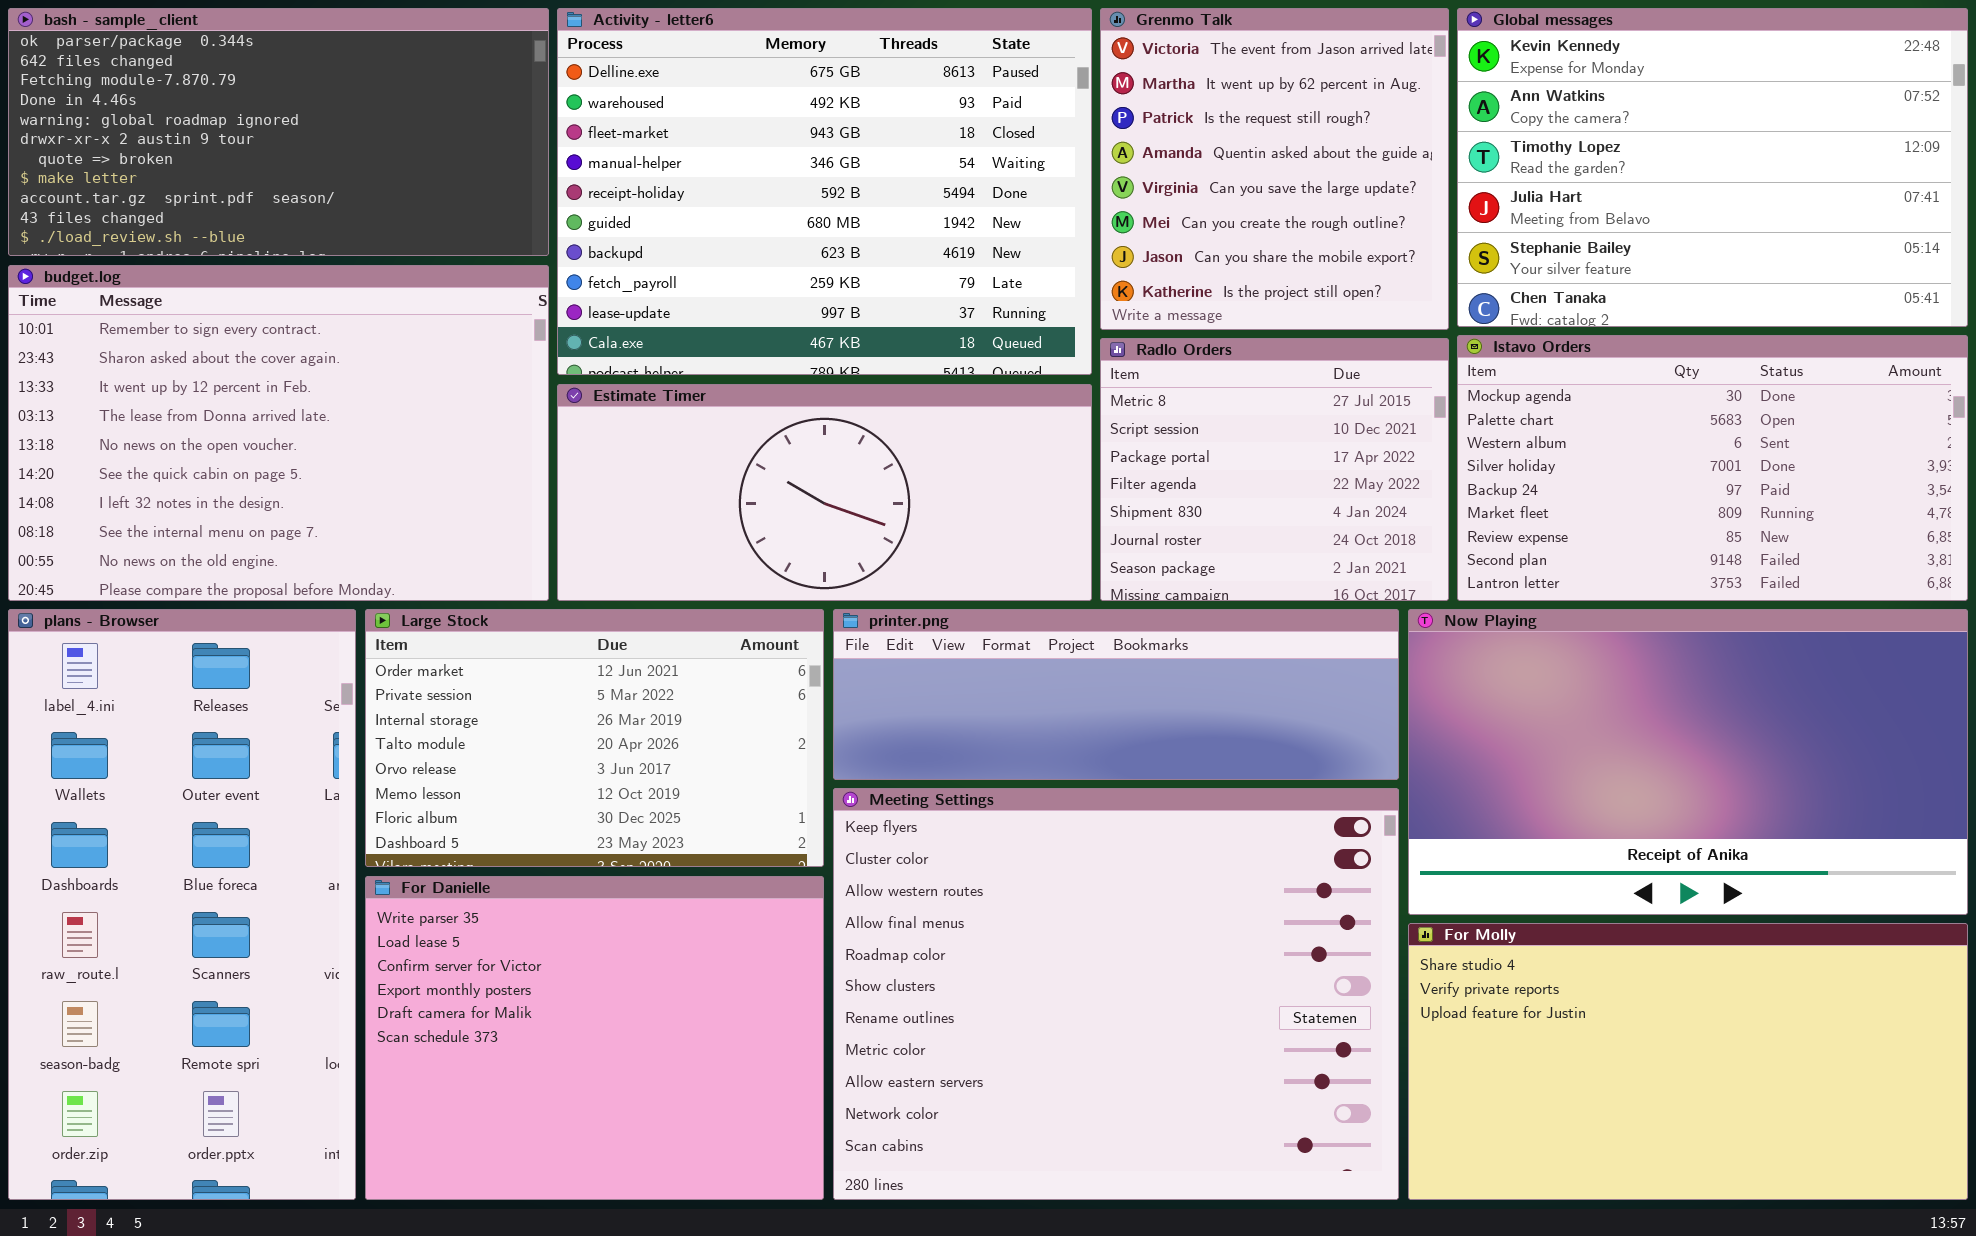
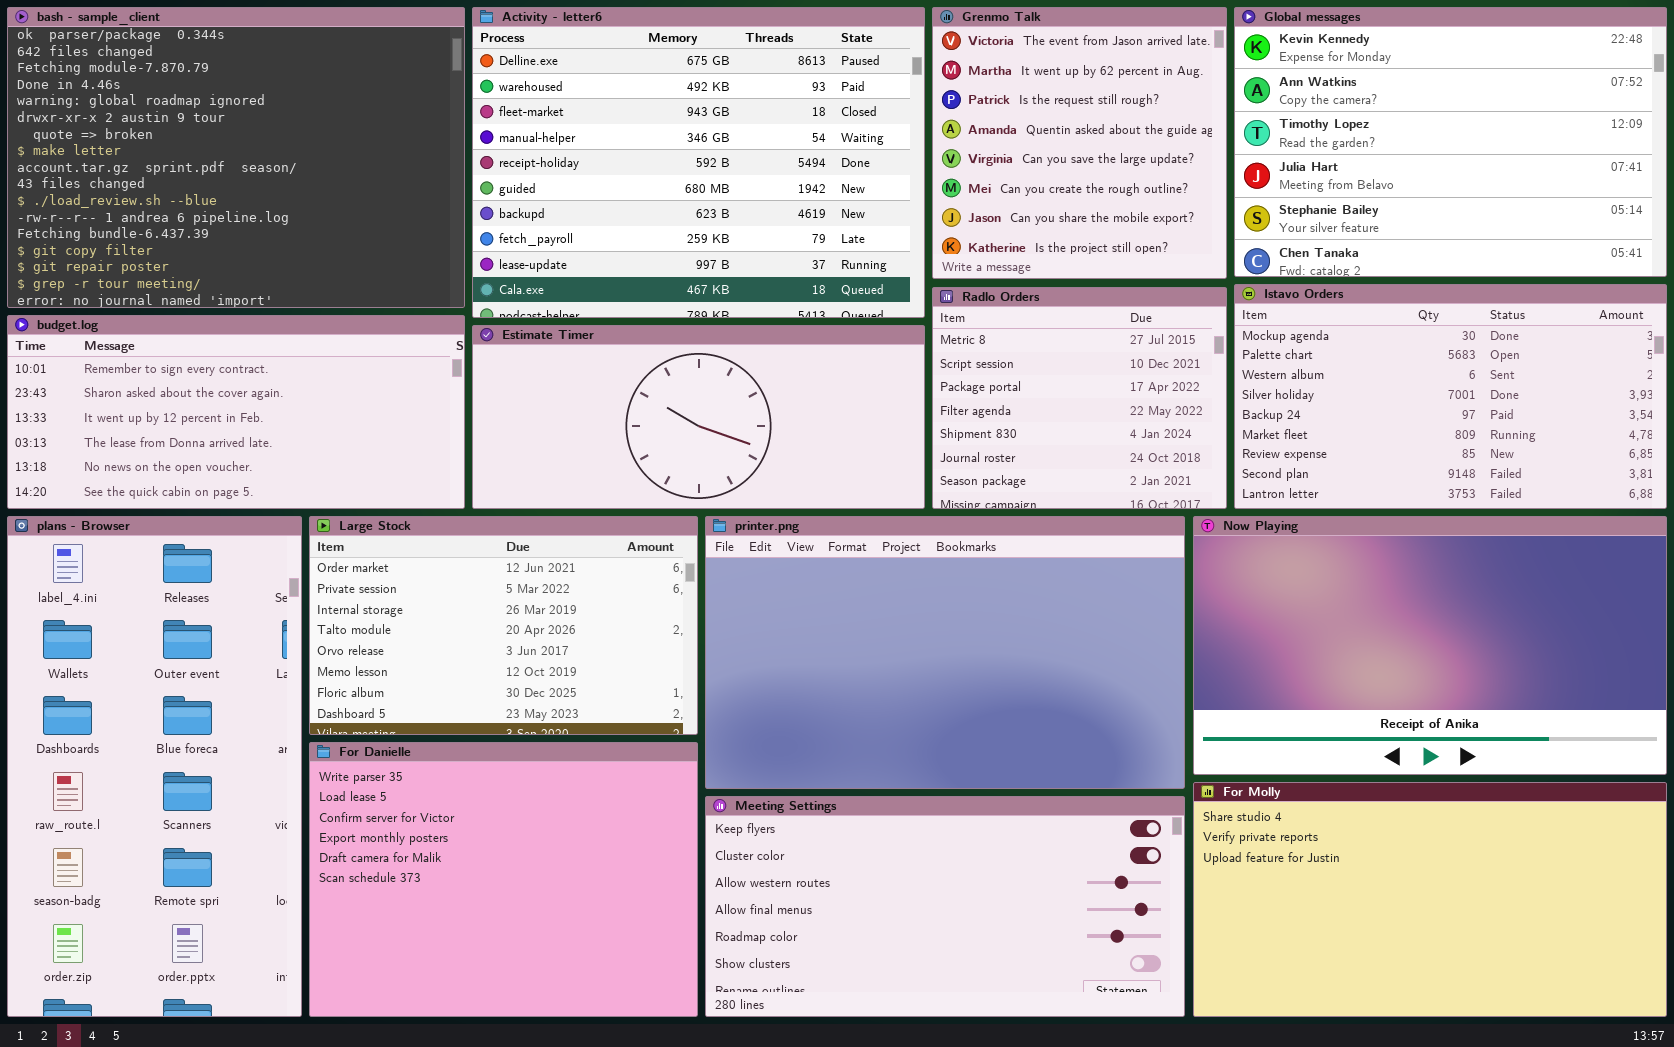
bash - sample_client: [8,8,549,256] -> [7,7,465,308], resized
budget.log: [8,265,549,601] -> [7,315,465,509], resized
printer.png: [833,609,1399,780] -> [705,516,1185,789], resized
Meeting Settings: [833,788,1399,1200] -> [705,796,1185,1017], resized

